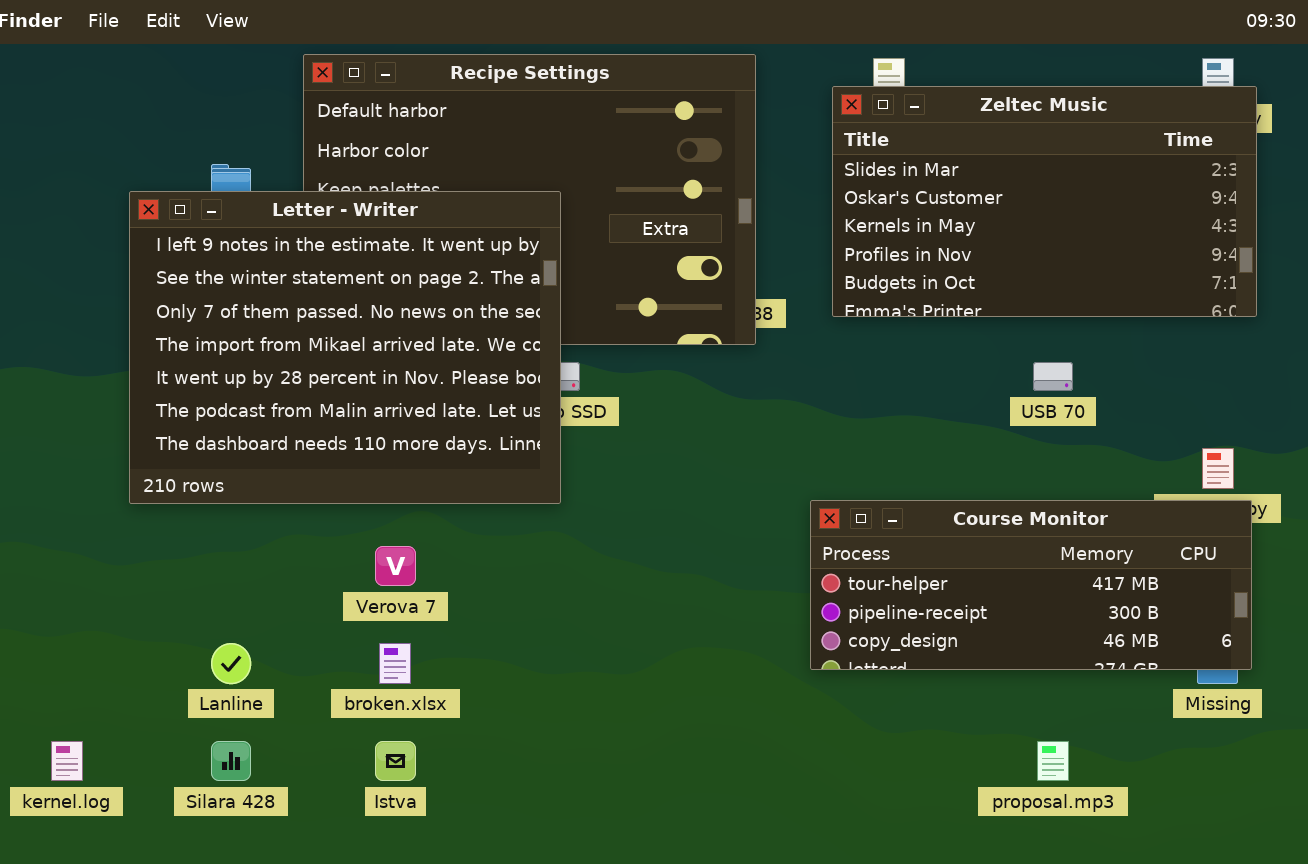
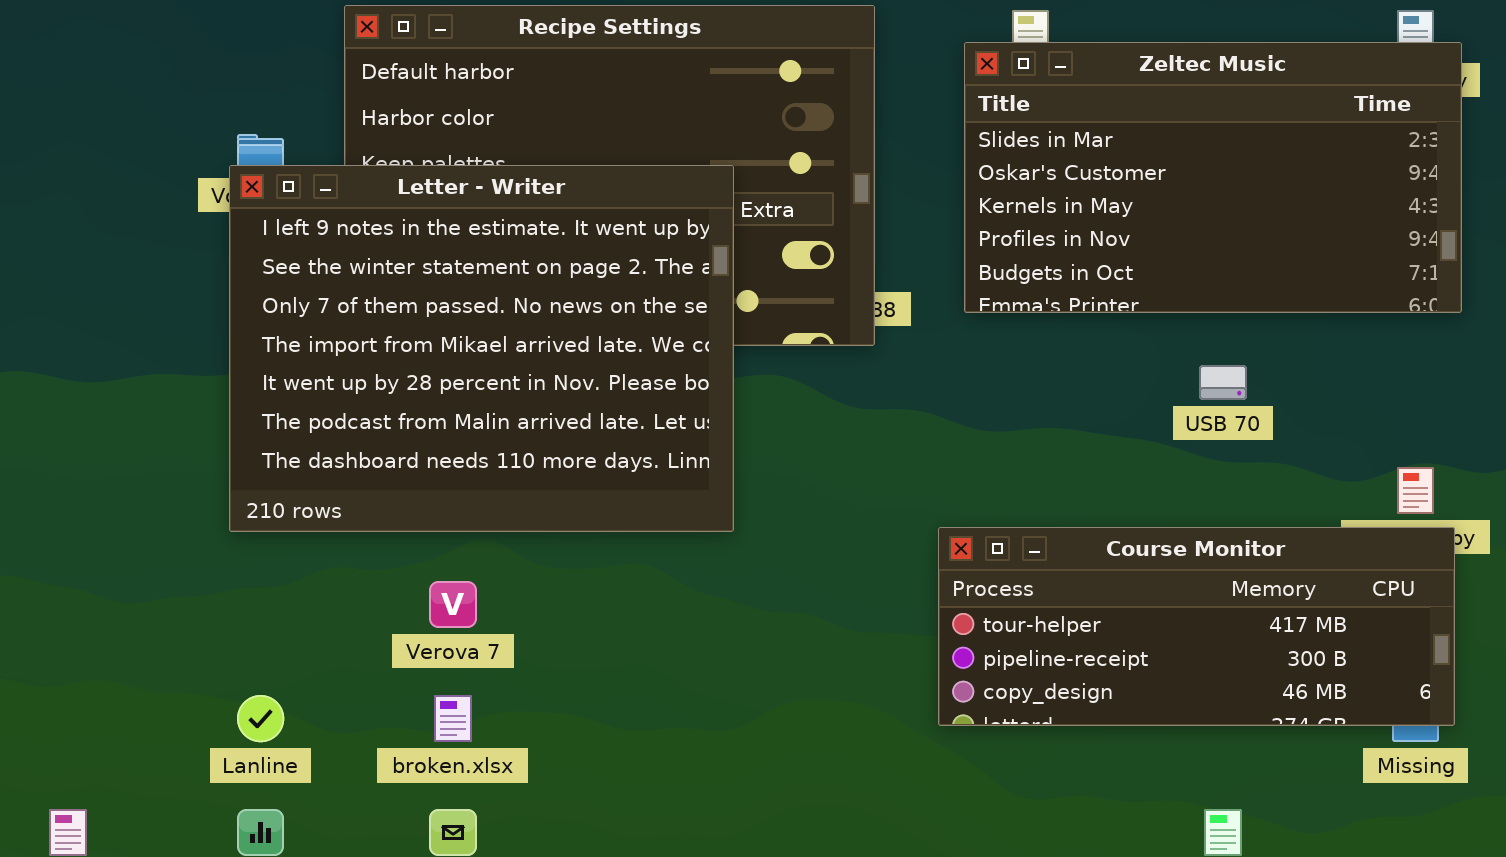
Letter - Writer: [129,191,561,504] -> [229,165,734,532], moved

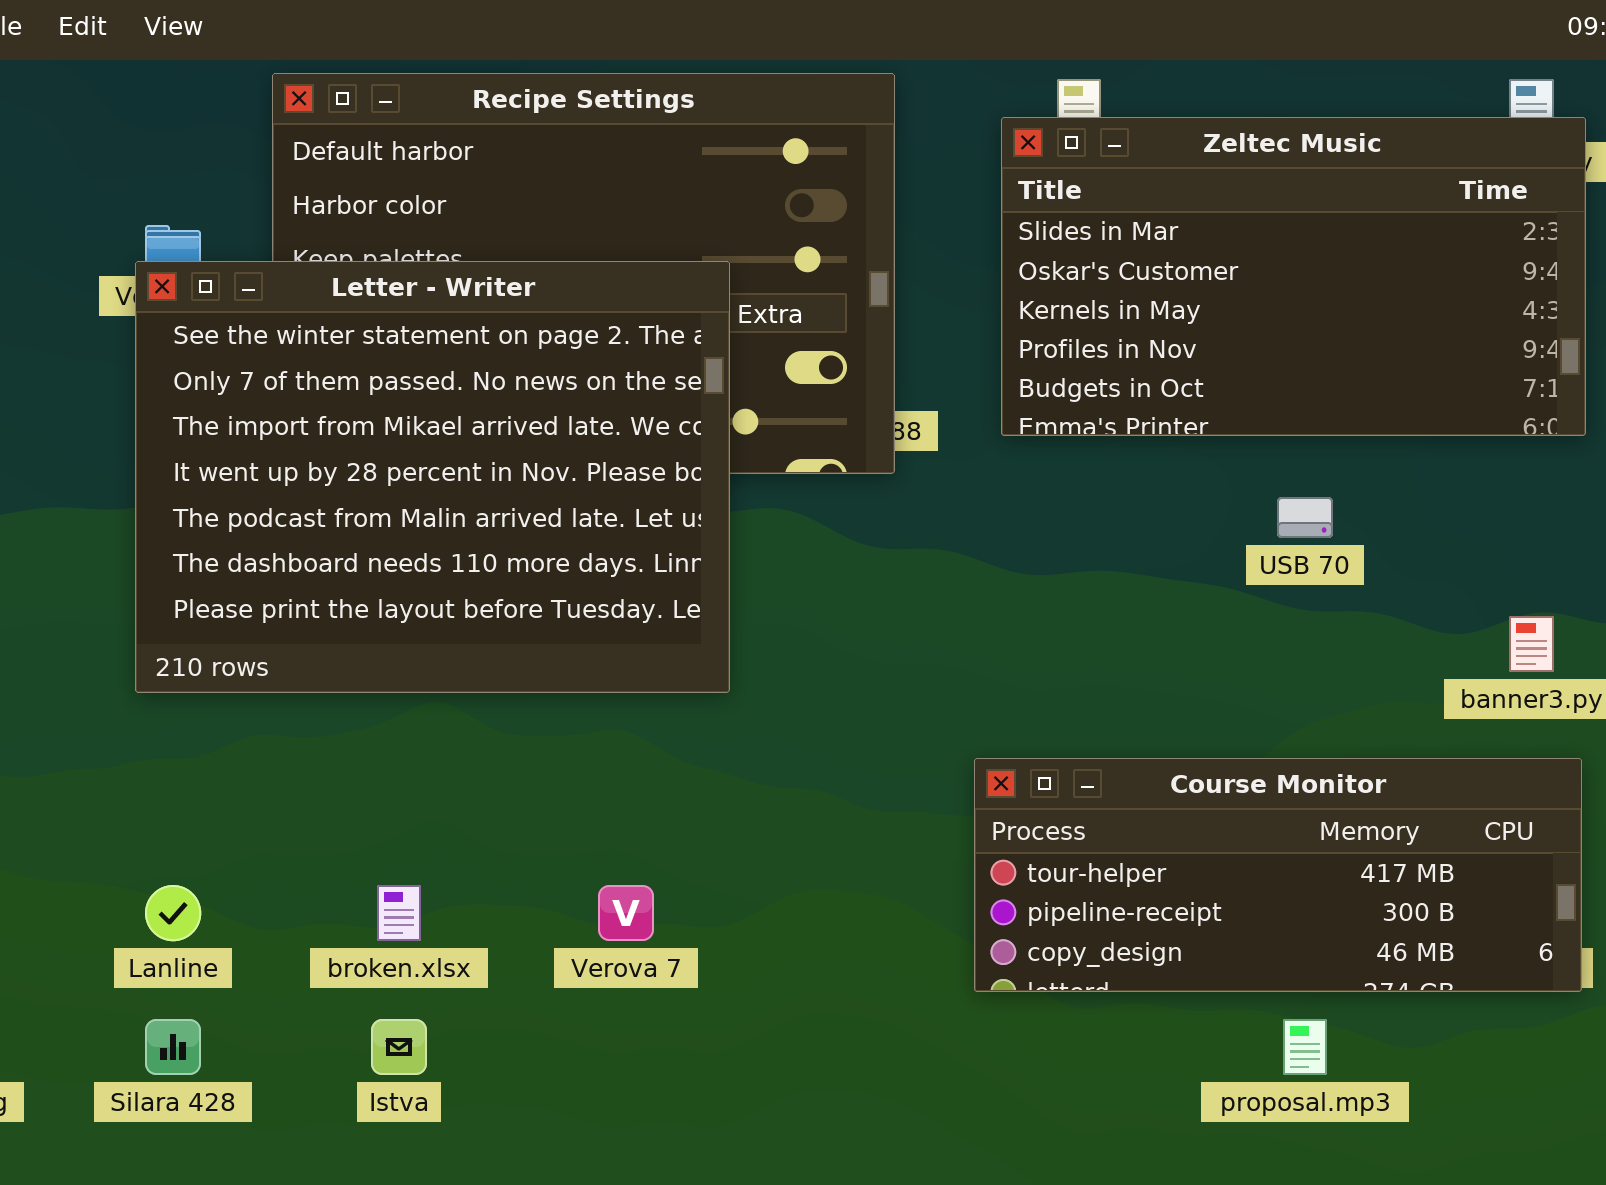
Letter - Writer: [229,165,734,532] -> [135,261,730,693], scrolled down 1 row
Course Monitor: [938,527,1455,726] -> [974,758,1582,992], moved
Verova 7: [429,581,477,628] -> [598,885,654,941], moved

